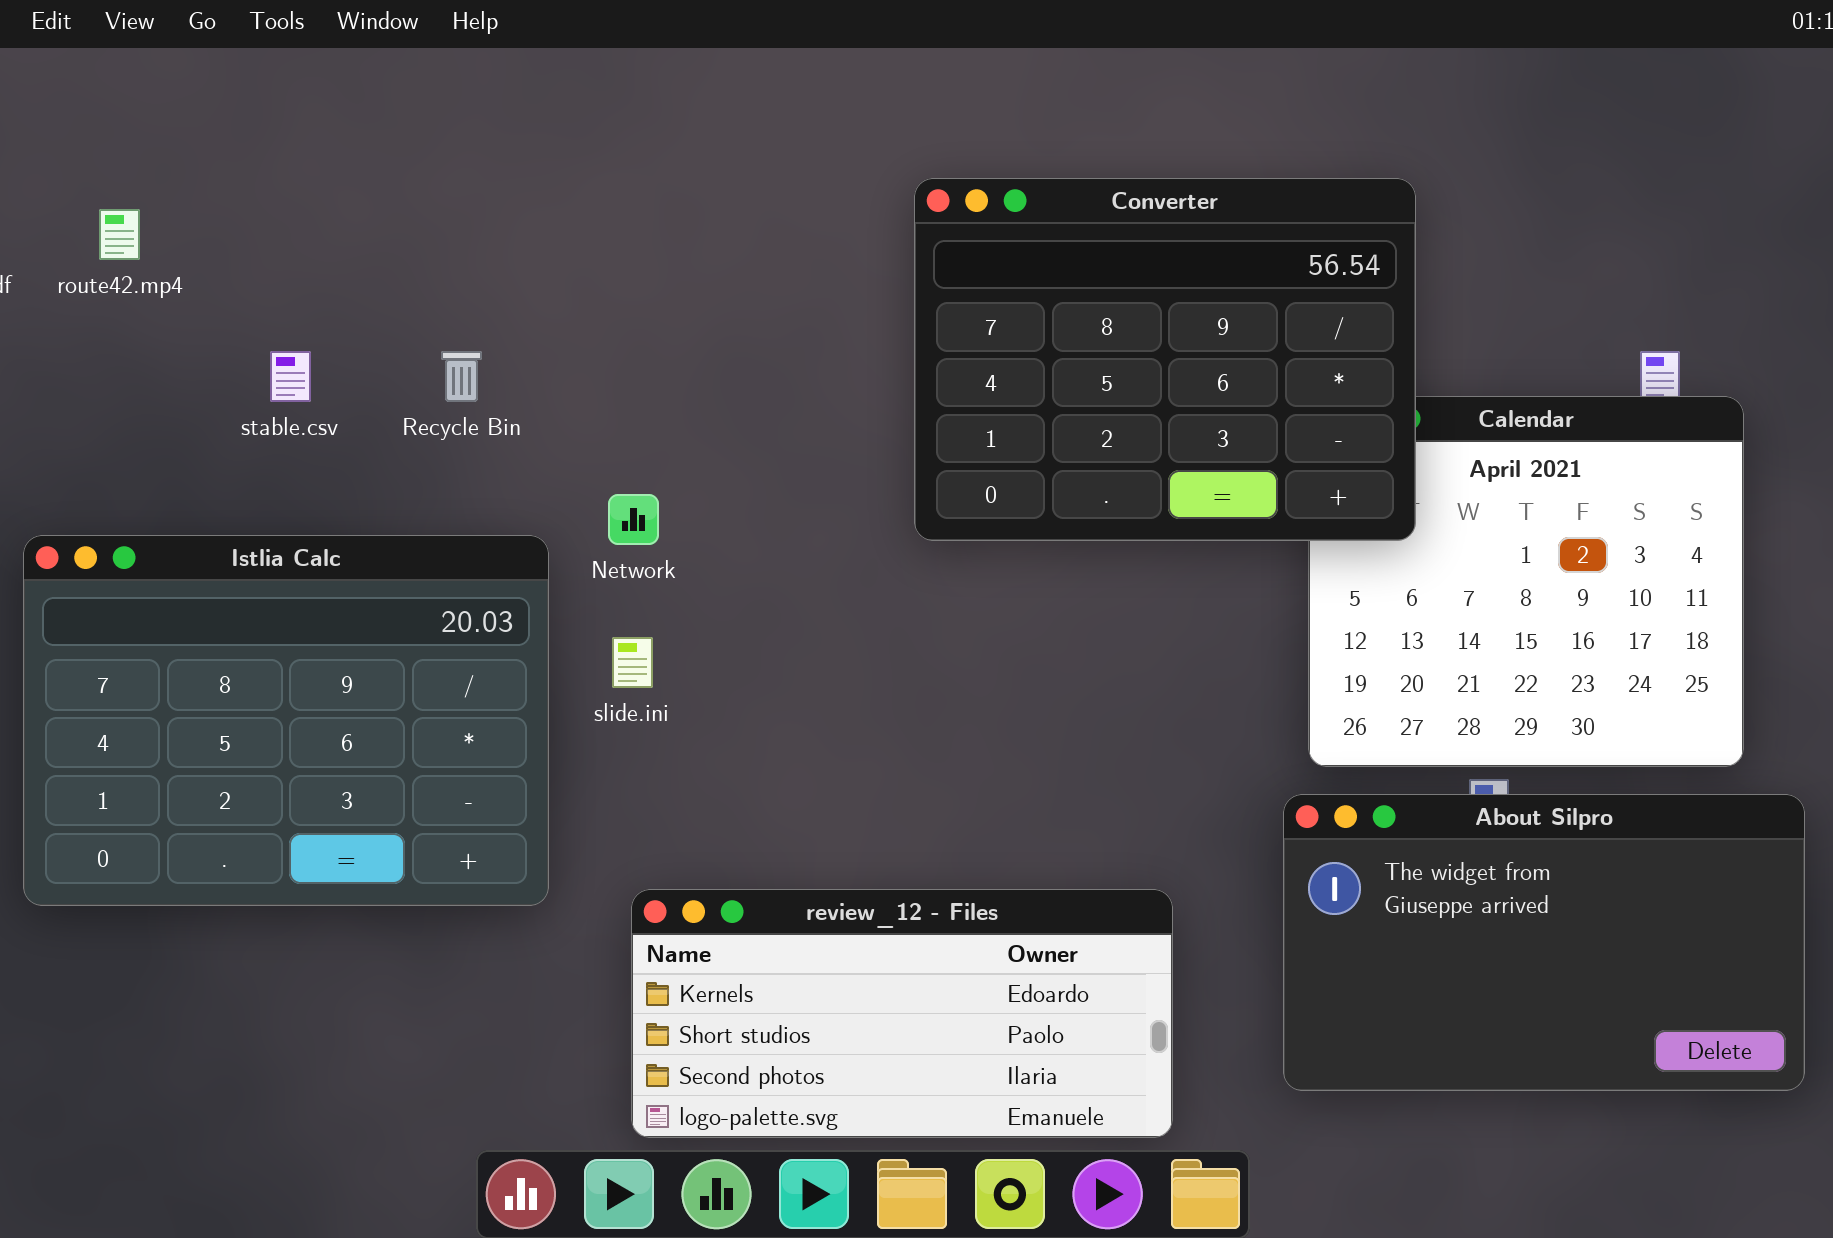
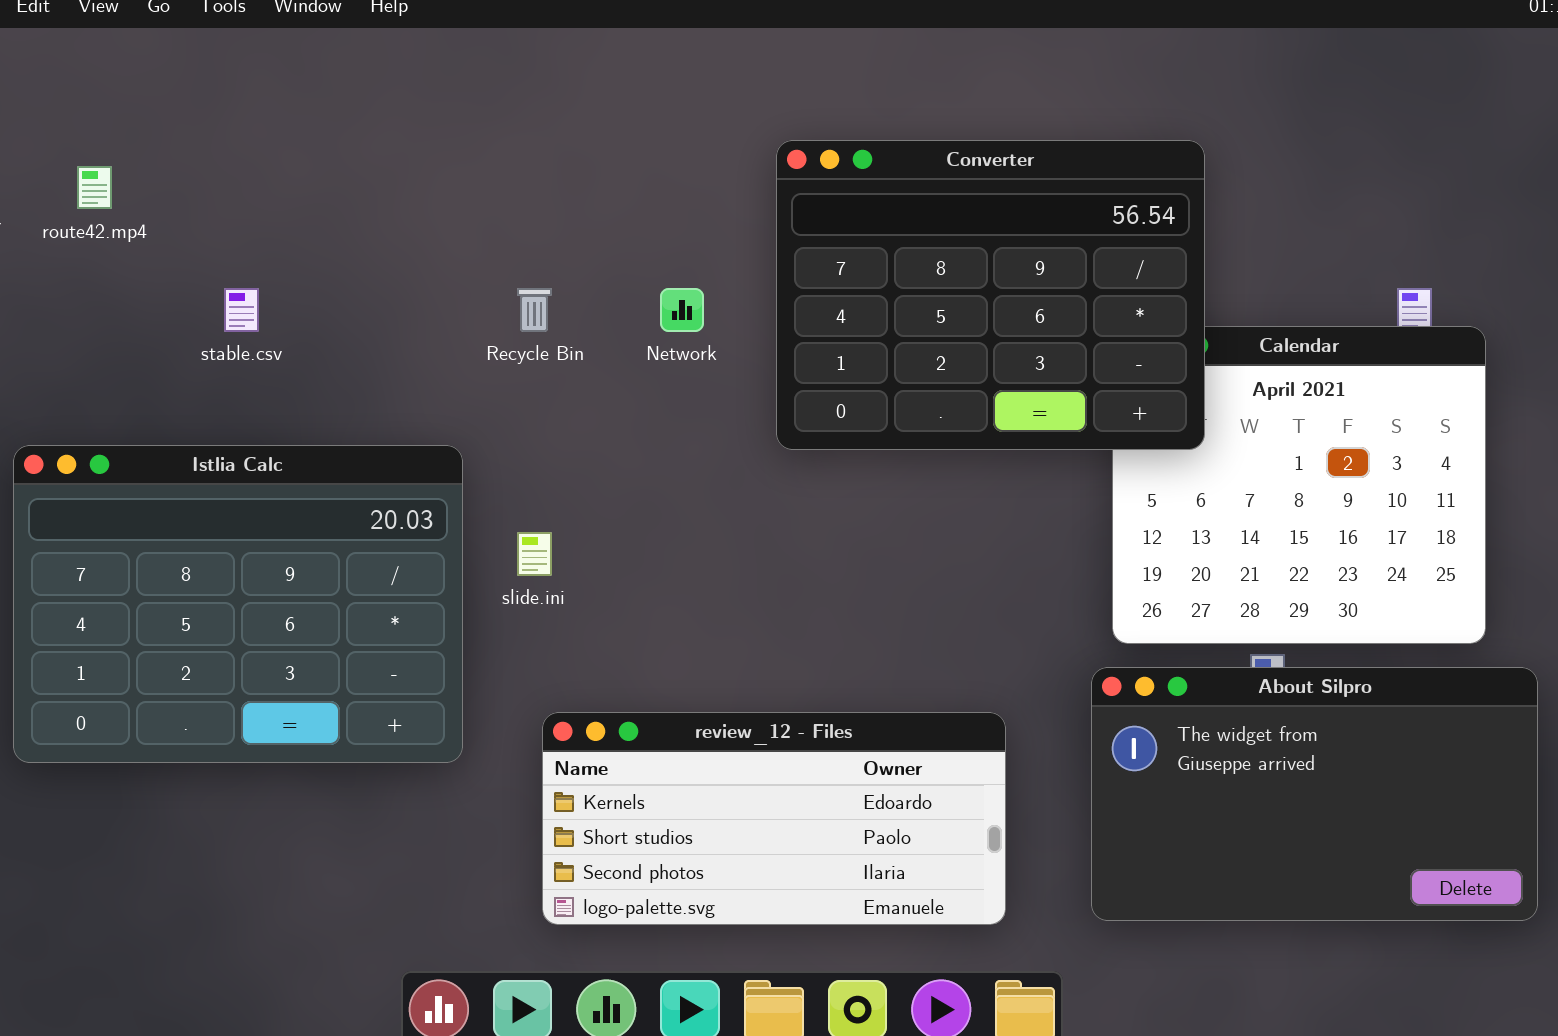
Recycle Bin: [441,351,482,402] -> [517,288,552,332], moved
Network: [608,494,659,545] -> [660,288,704,332], moved
review_12 - Files: [631,889,1173,1138] -> [542,712,1006,925], moved

